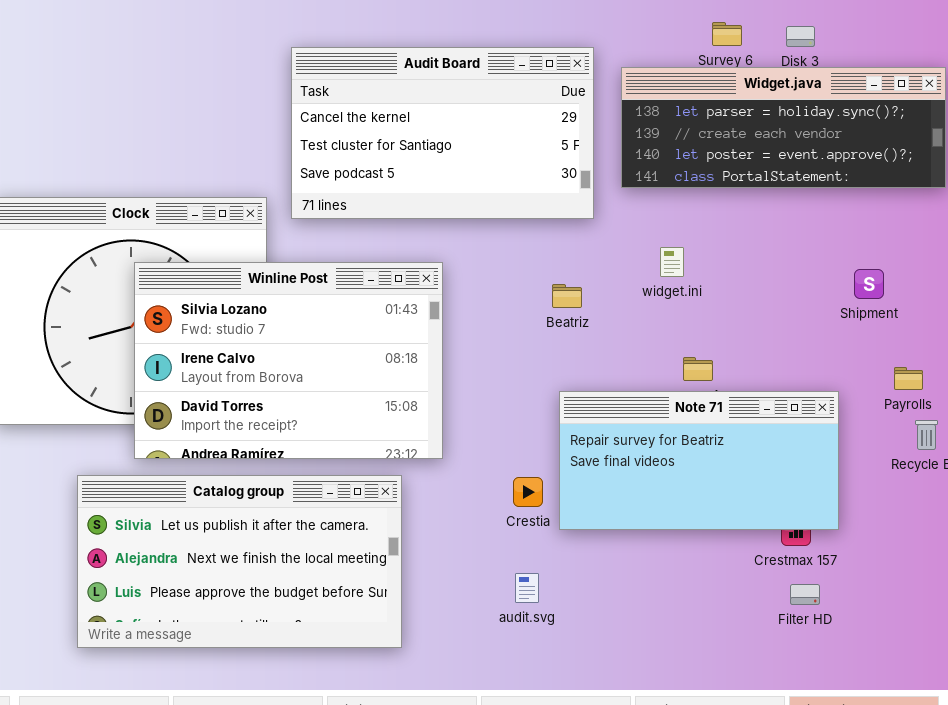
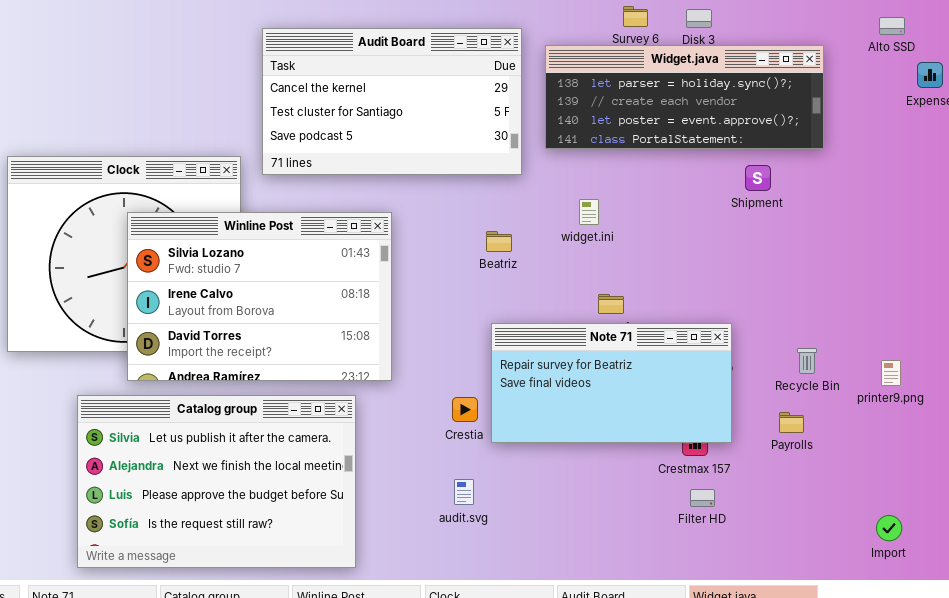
Shipment: [854,269,884,299] -> [745,165,771,191], moved
Payrolls: [894,367,923,390] -> [779,412,804,433], moved
Catalog group: [77,475,402,648] -> [77,395,356,568], resized

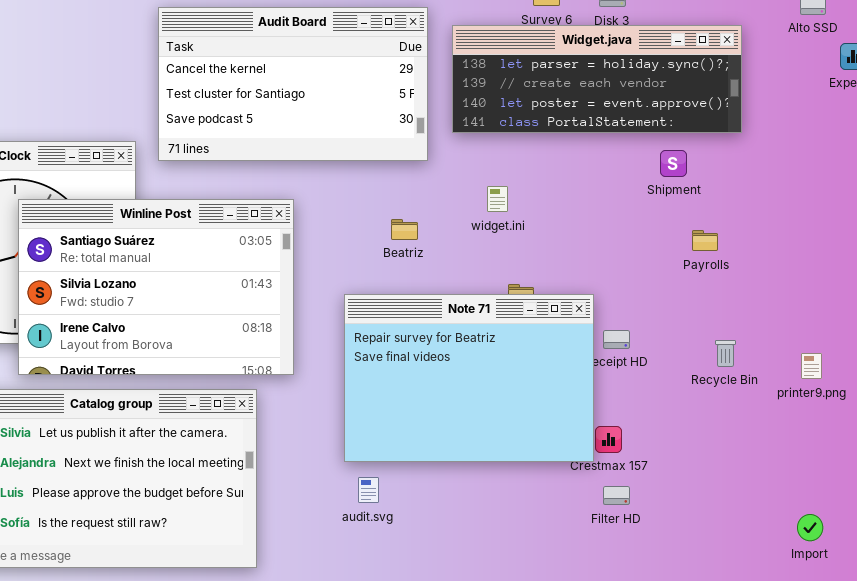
Winline Post: [127,212,392,381] -> [18,199,294,375], scrolled up 1 row
Note 71: [491,323,732,443] -> [344,294,594,462], moved, resized
Payrolls: [779,412,804,433] -> [692,230,718,251], moved

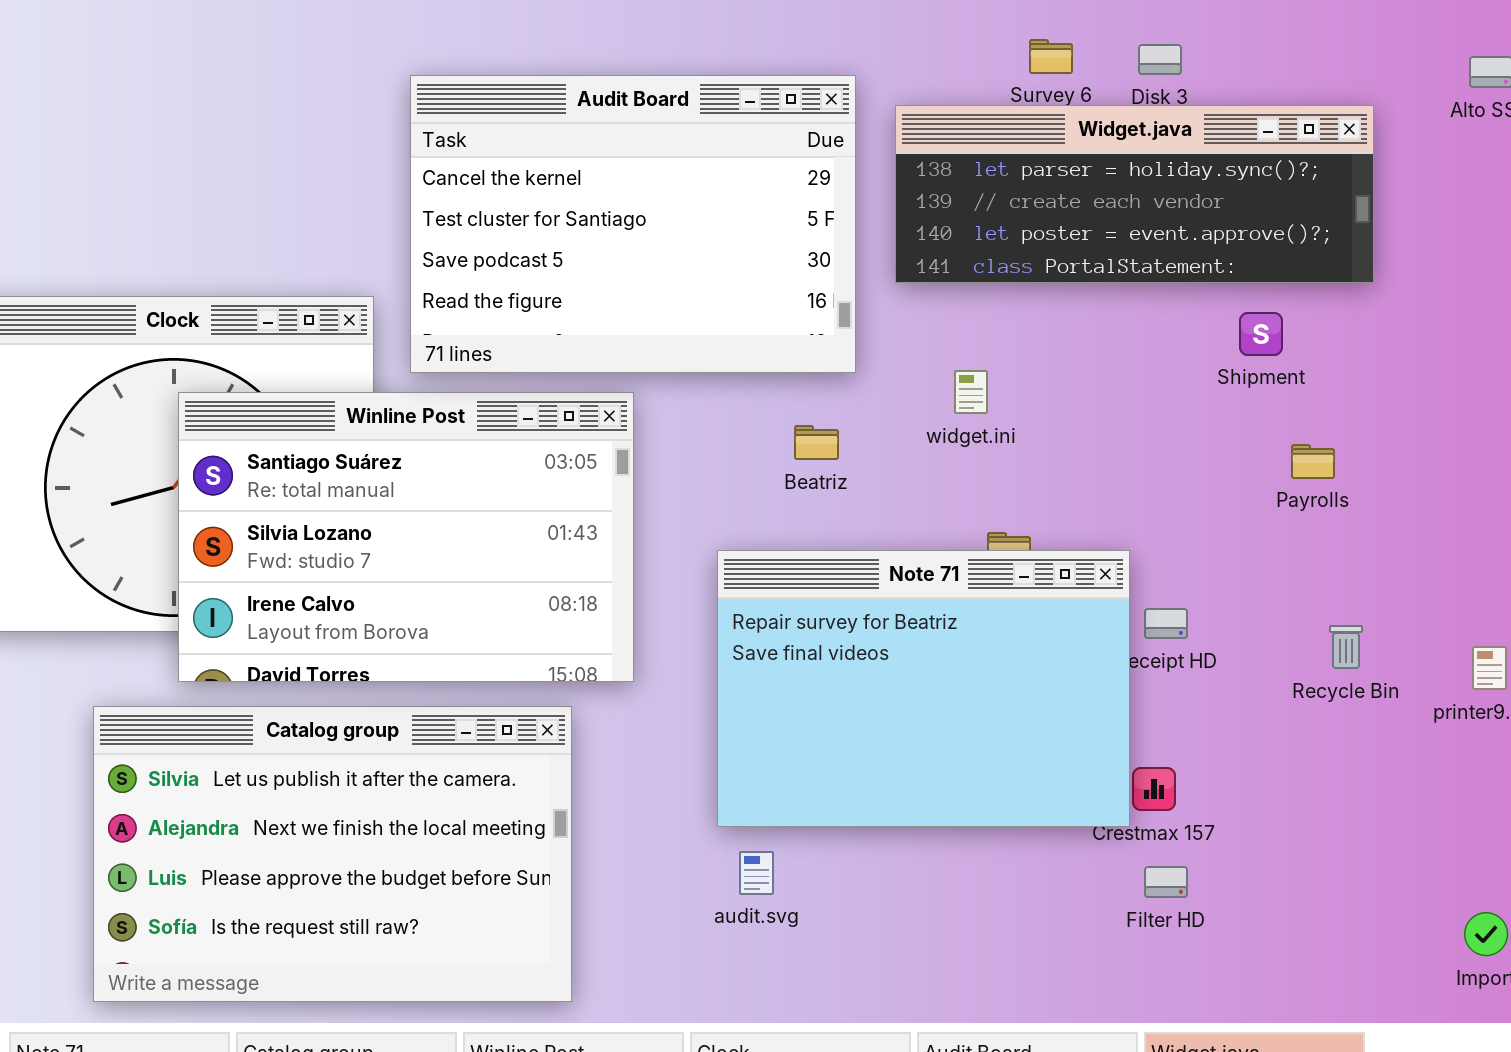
Audit Board: [158,7,428,161] -> [410,75,856,373], resized

